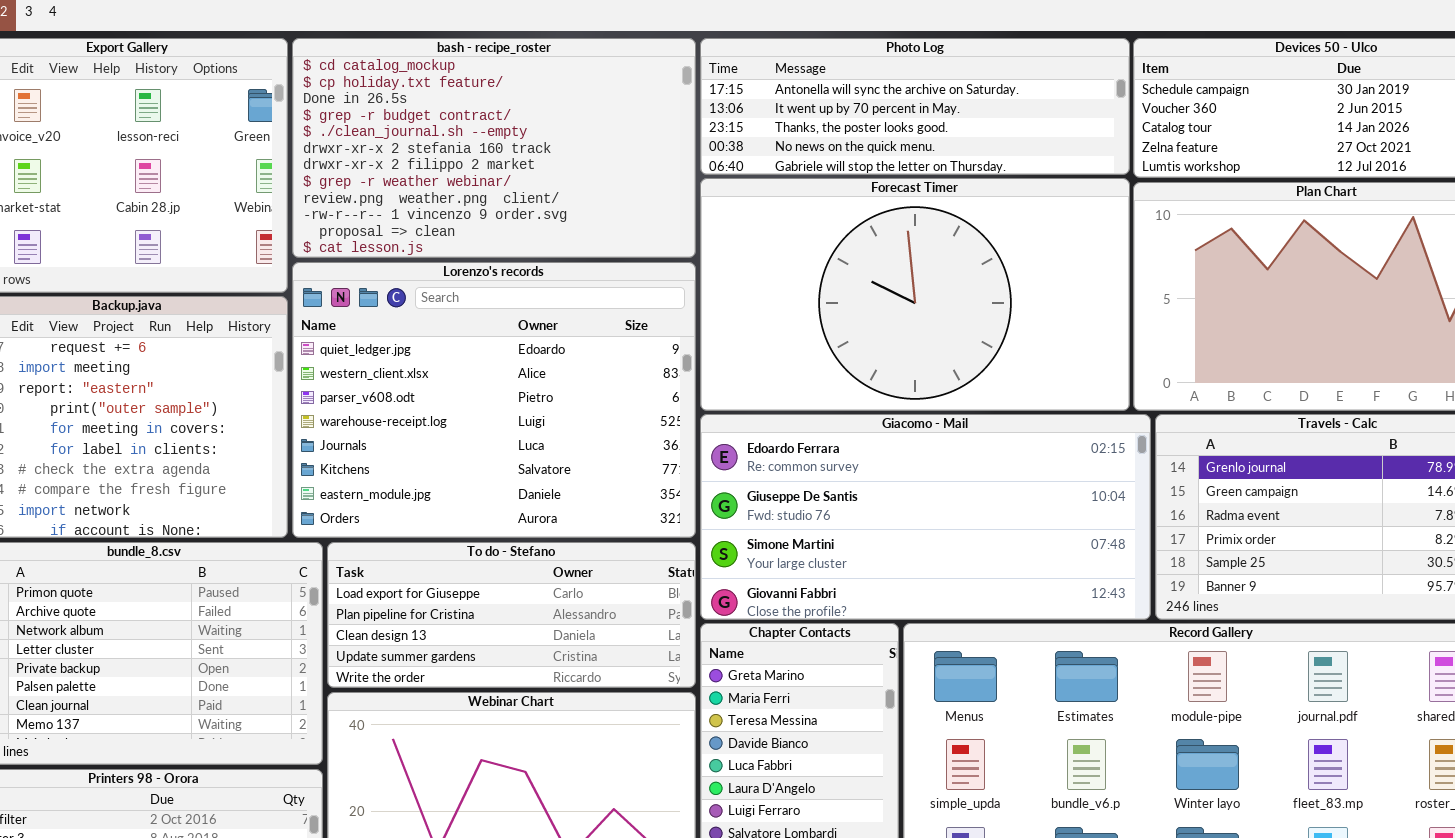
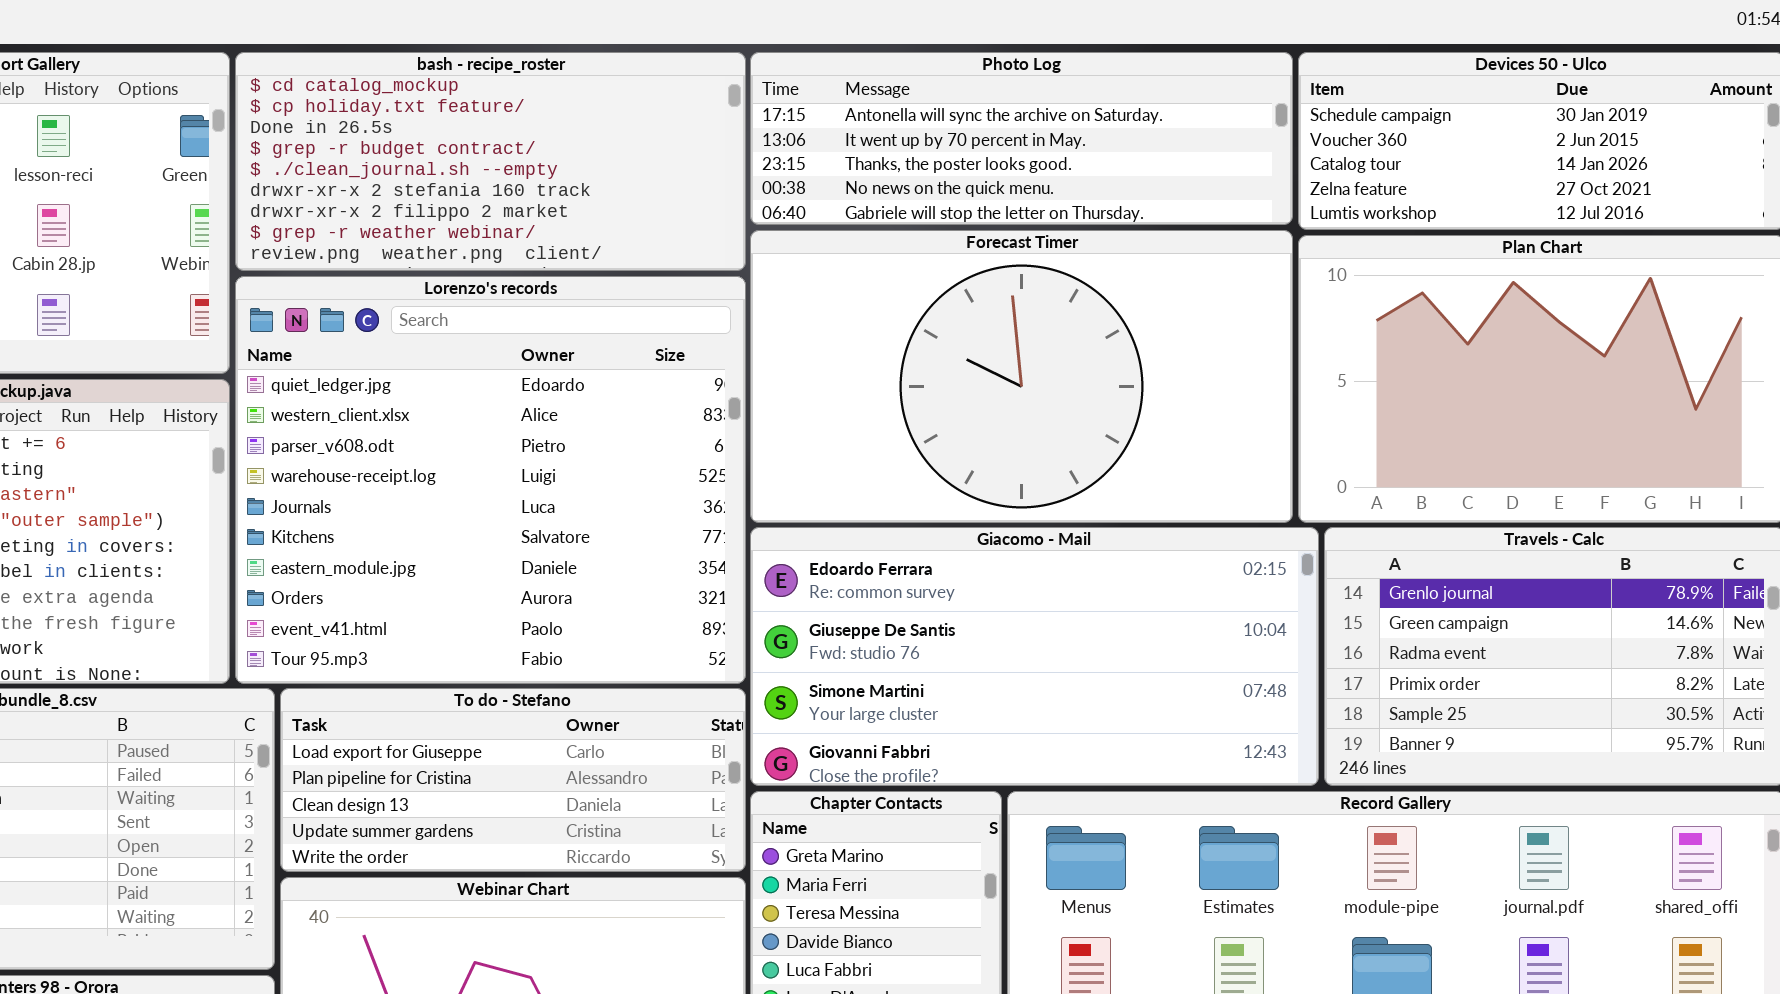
bash - recipe_roster: [292,38,696,258] -> [235,52,746,271], resized
Lorenzo's records: [292,262,696,538] -> [235,276,746,684], resized

